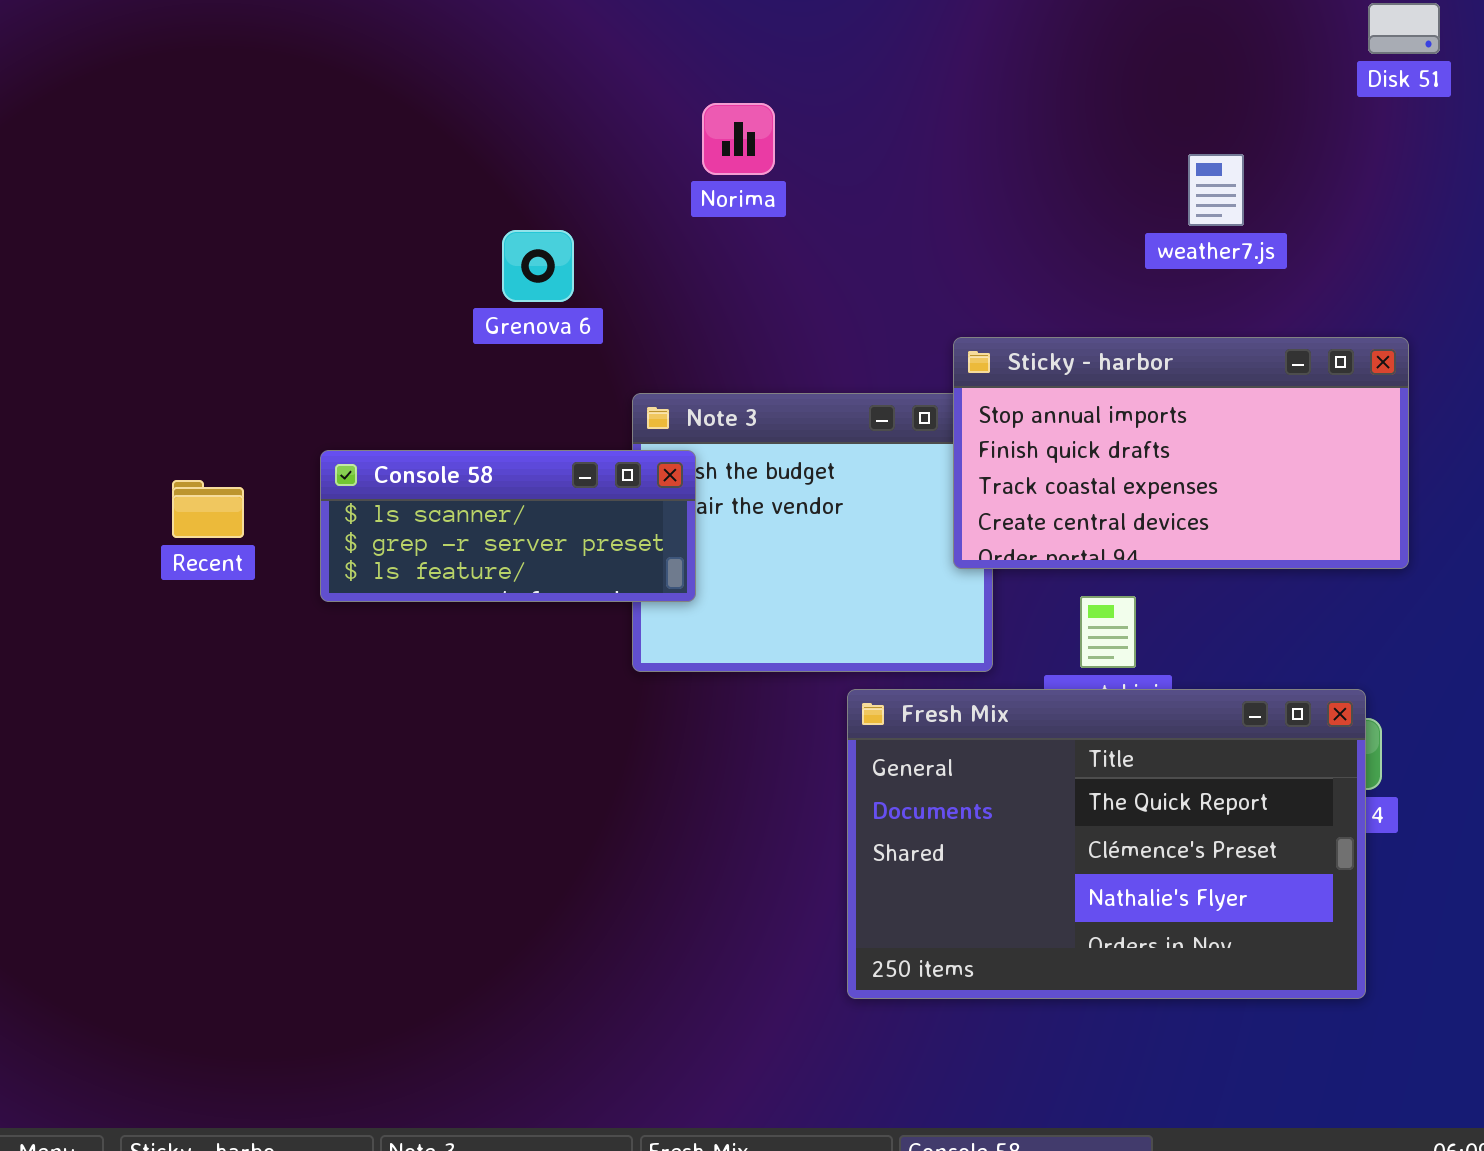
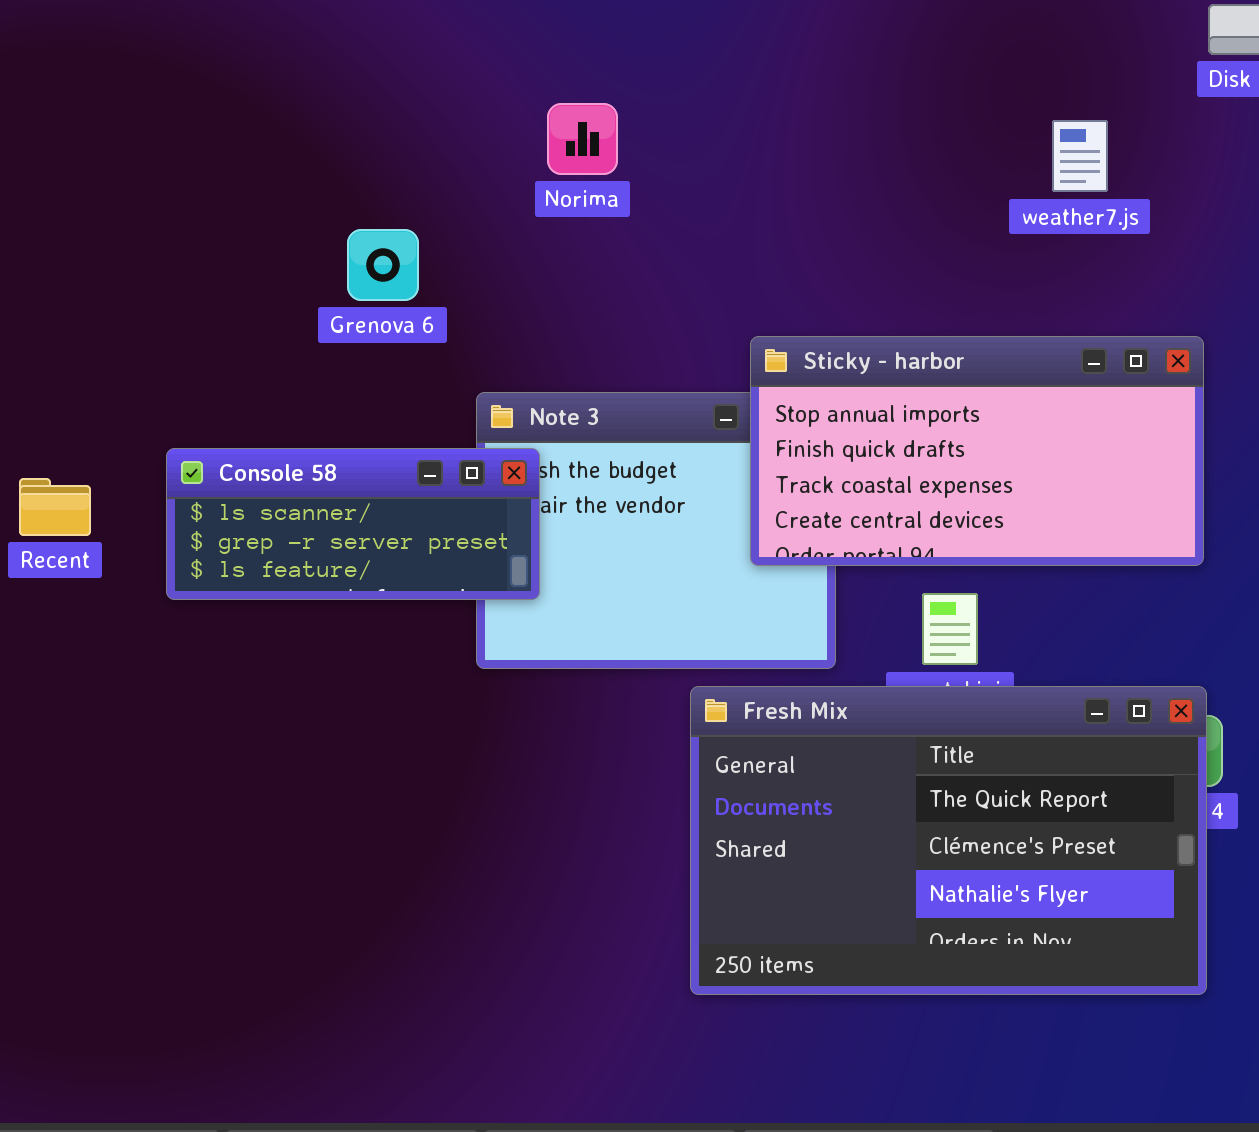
weather7.js: [1188,154,1244,226] -> [1052,120,1108,192], moved
Sticky - harbor: [953,337,1409,569] -> [750,336,1204,566], moved

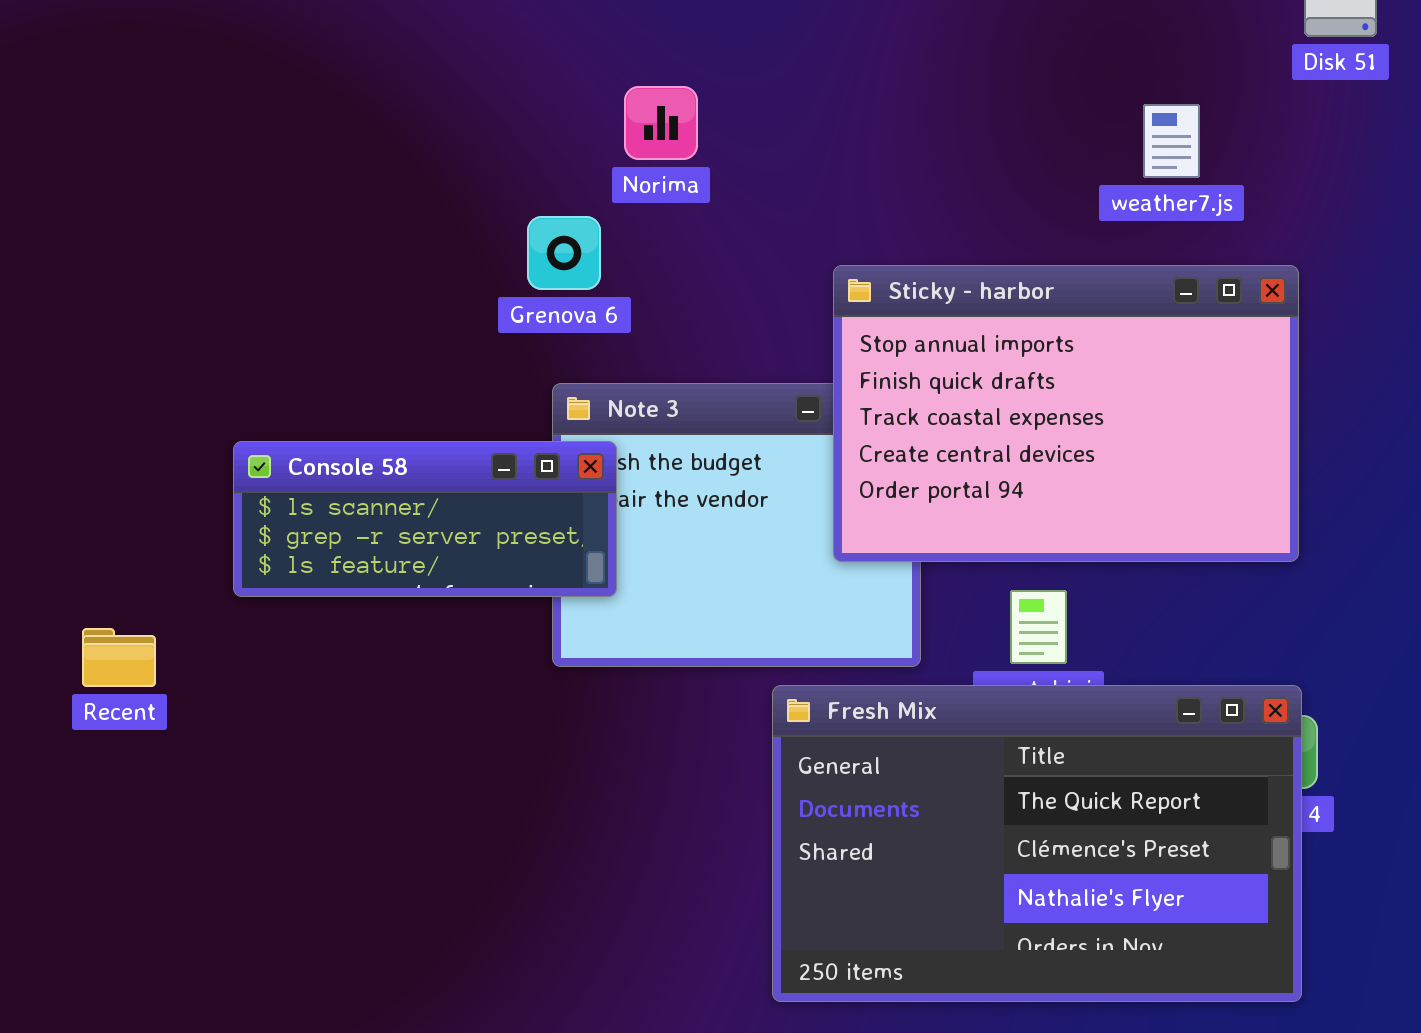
Grenova 6: [347,229,419,301] -> [527,216,601,290], moved
Sticky - harbor: [750,336,1204,566] -> [833,265,1299,562], resized
Recent: [19,478,91,536] -> [82,628,156,687], moved

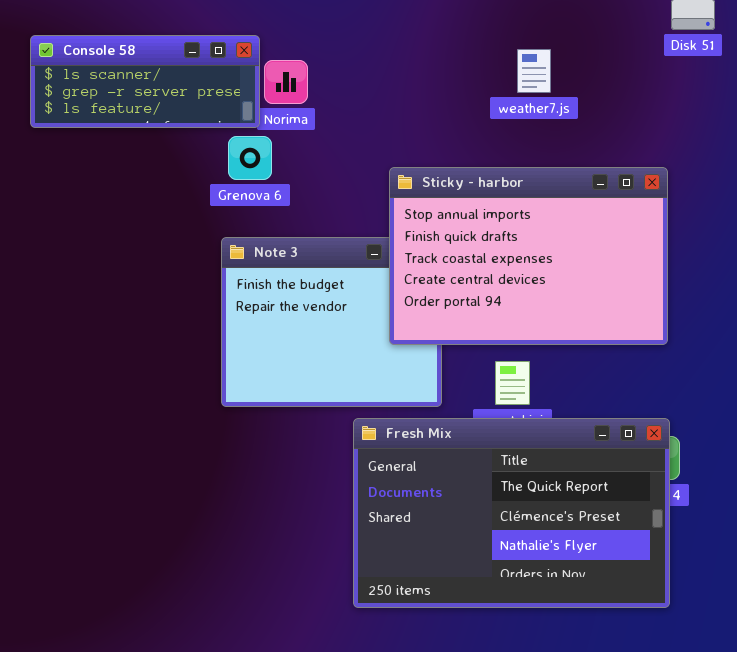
weather7.js: [1143,104,1200,178] -> [517,49,551,93], moved
Grenova 6: [527,216,601,290] -> [228,136,272,180], moved
Console 58: [233,441,617,597] -> [30,35,260,128], moved

